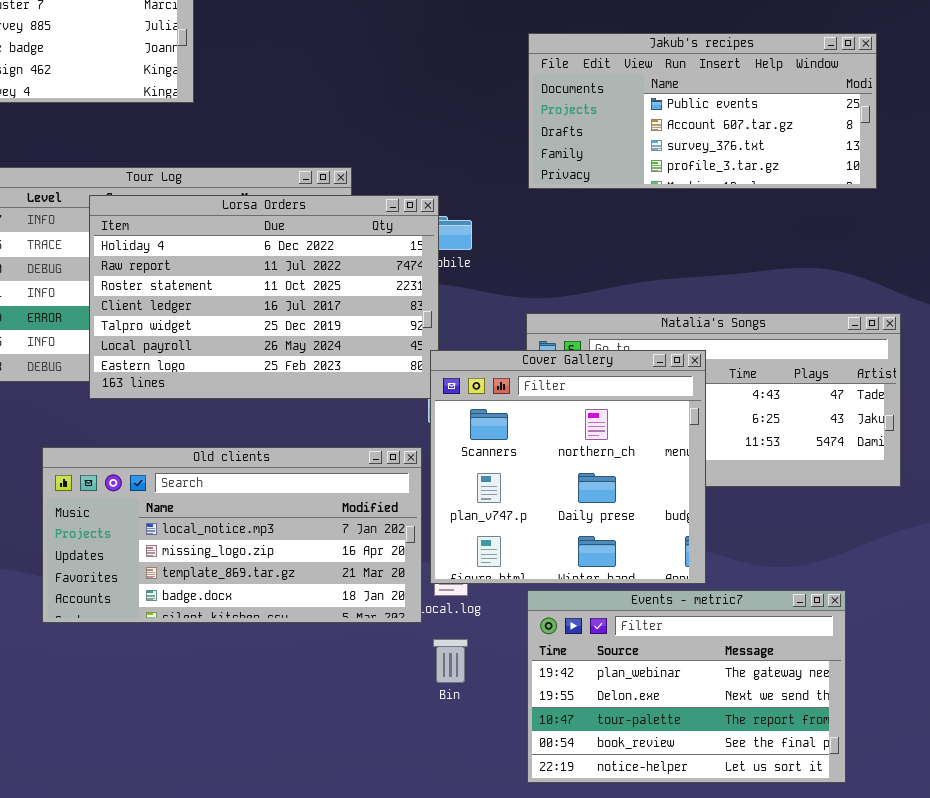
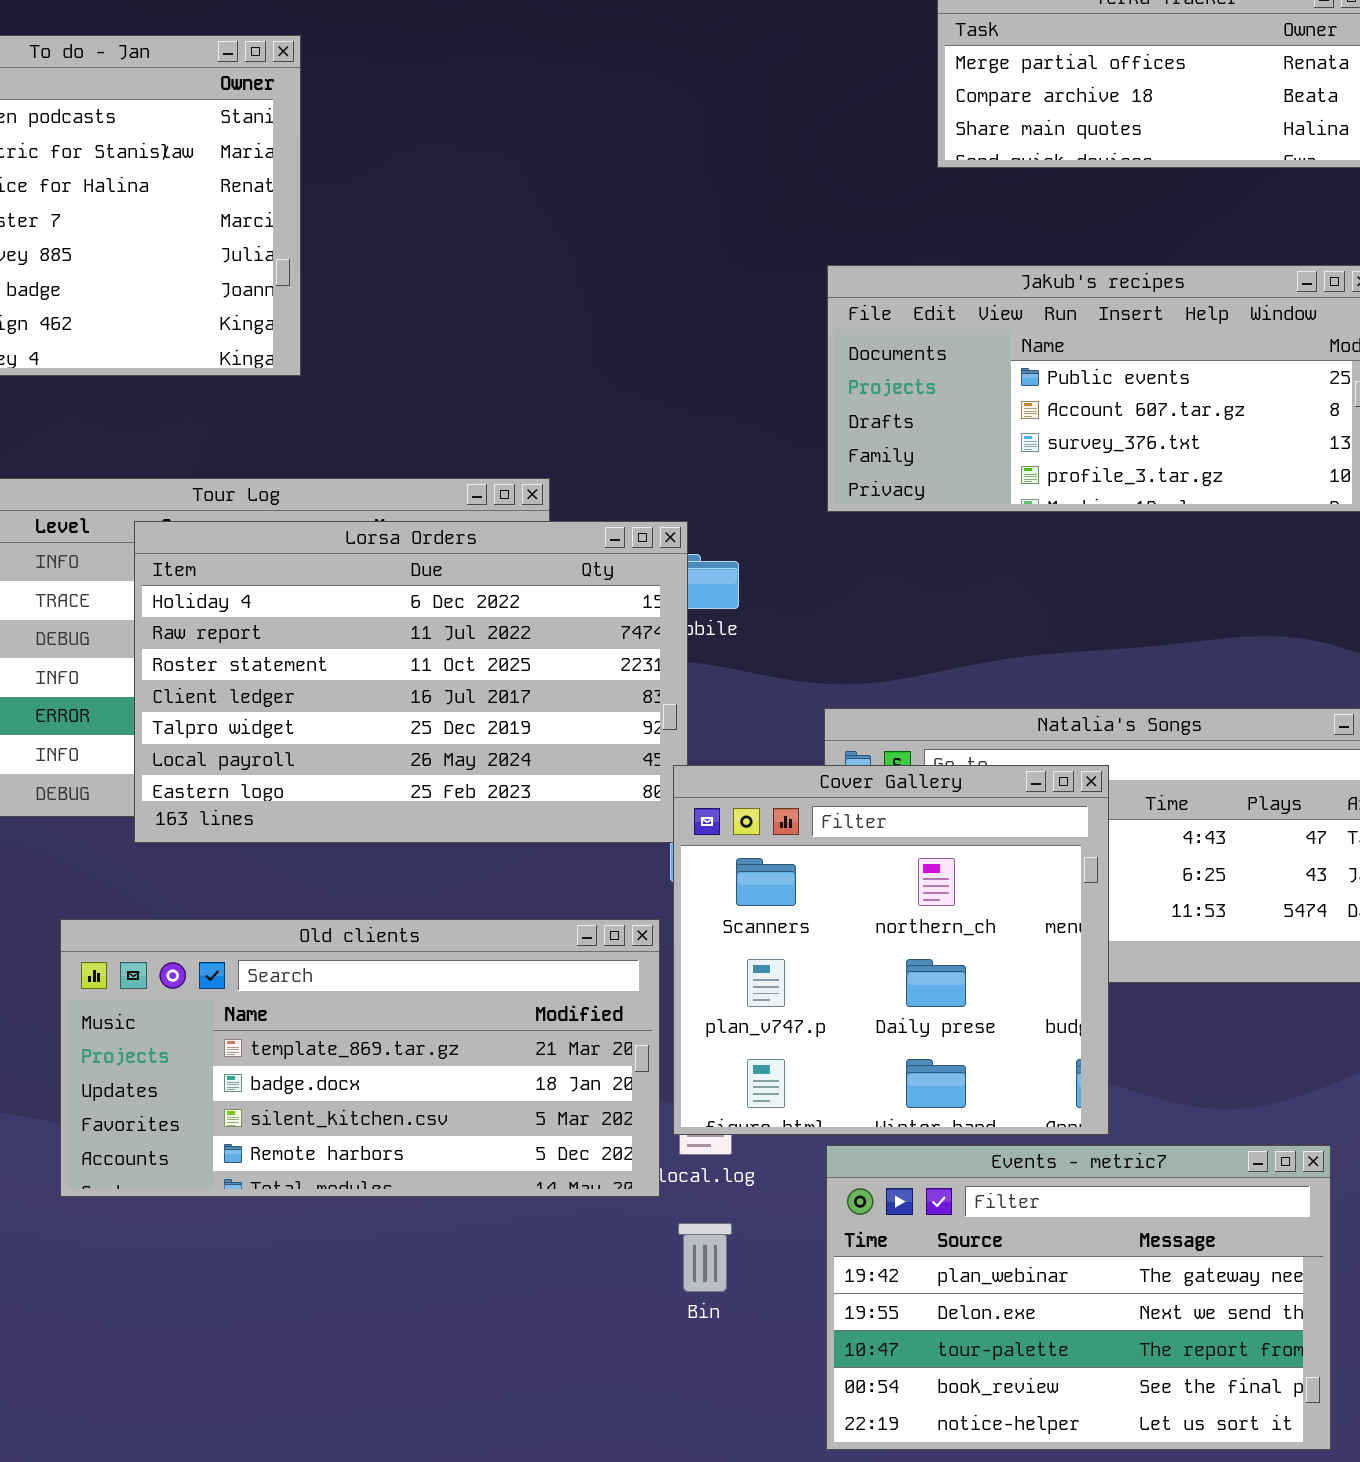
Old clients: [42,447,422,623] -> [60,919,660,1197], scrolled down 2 rows

